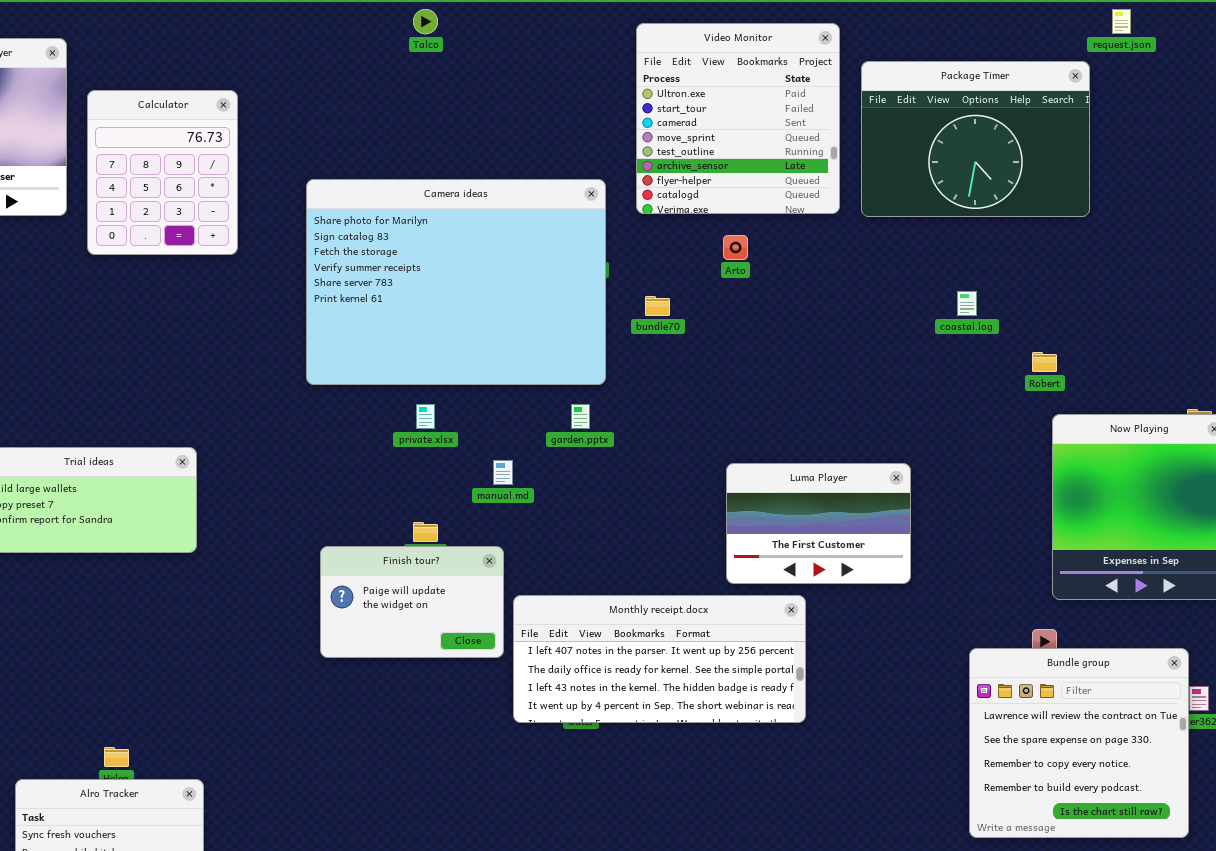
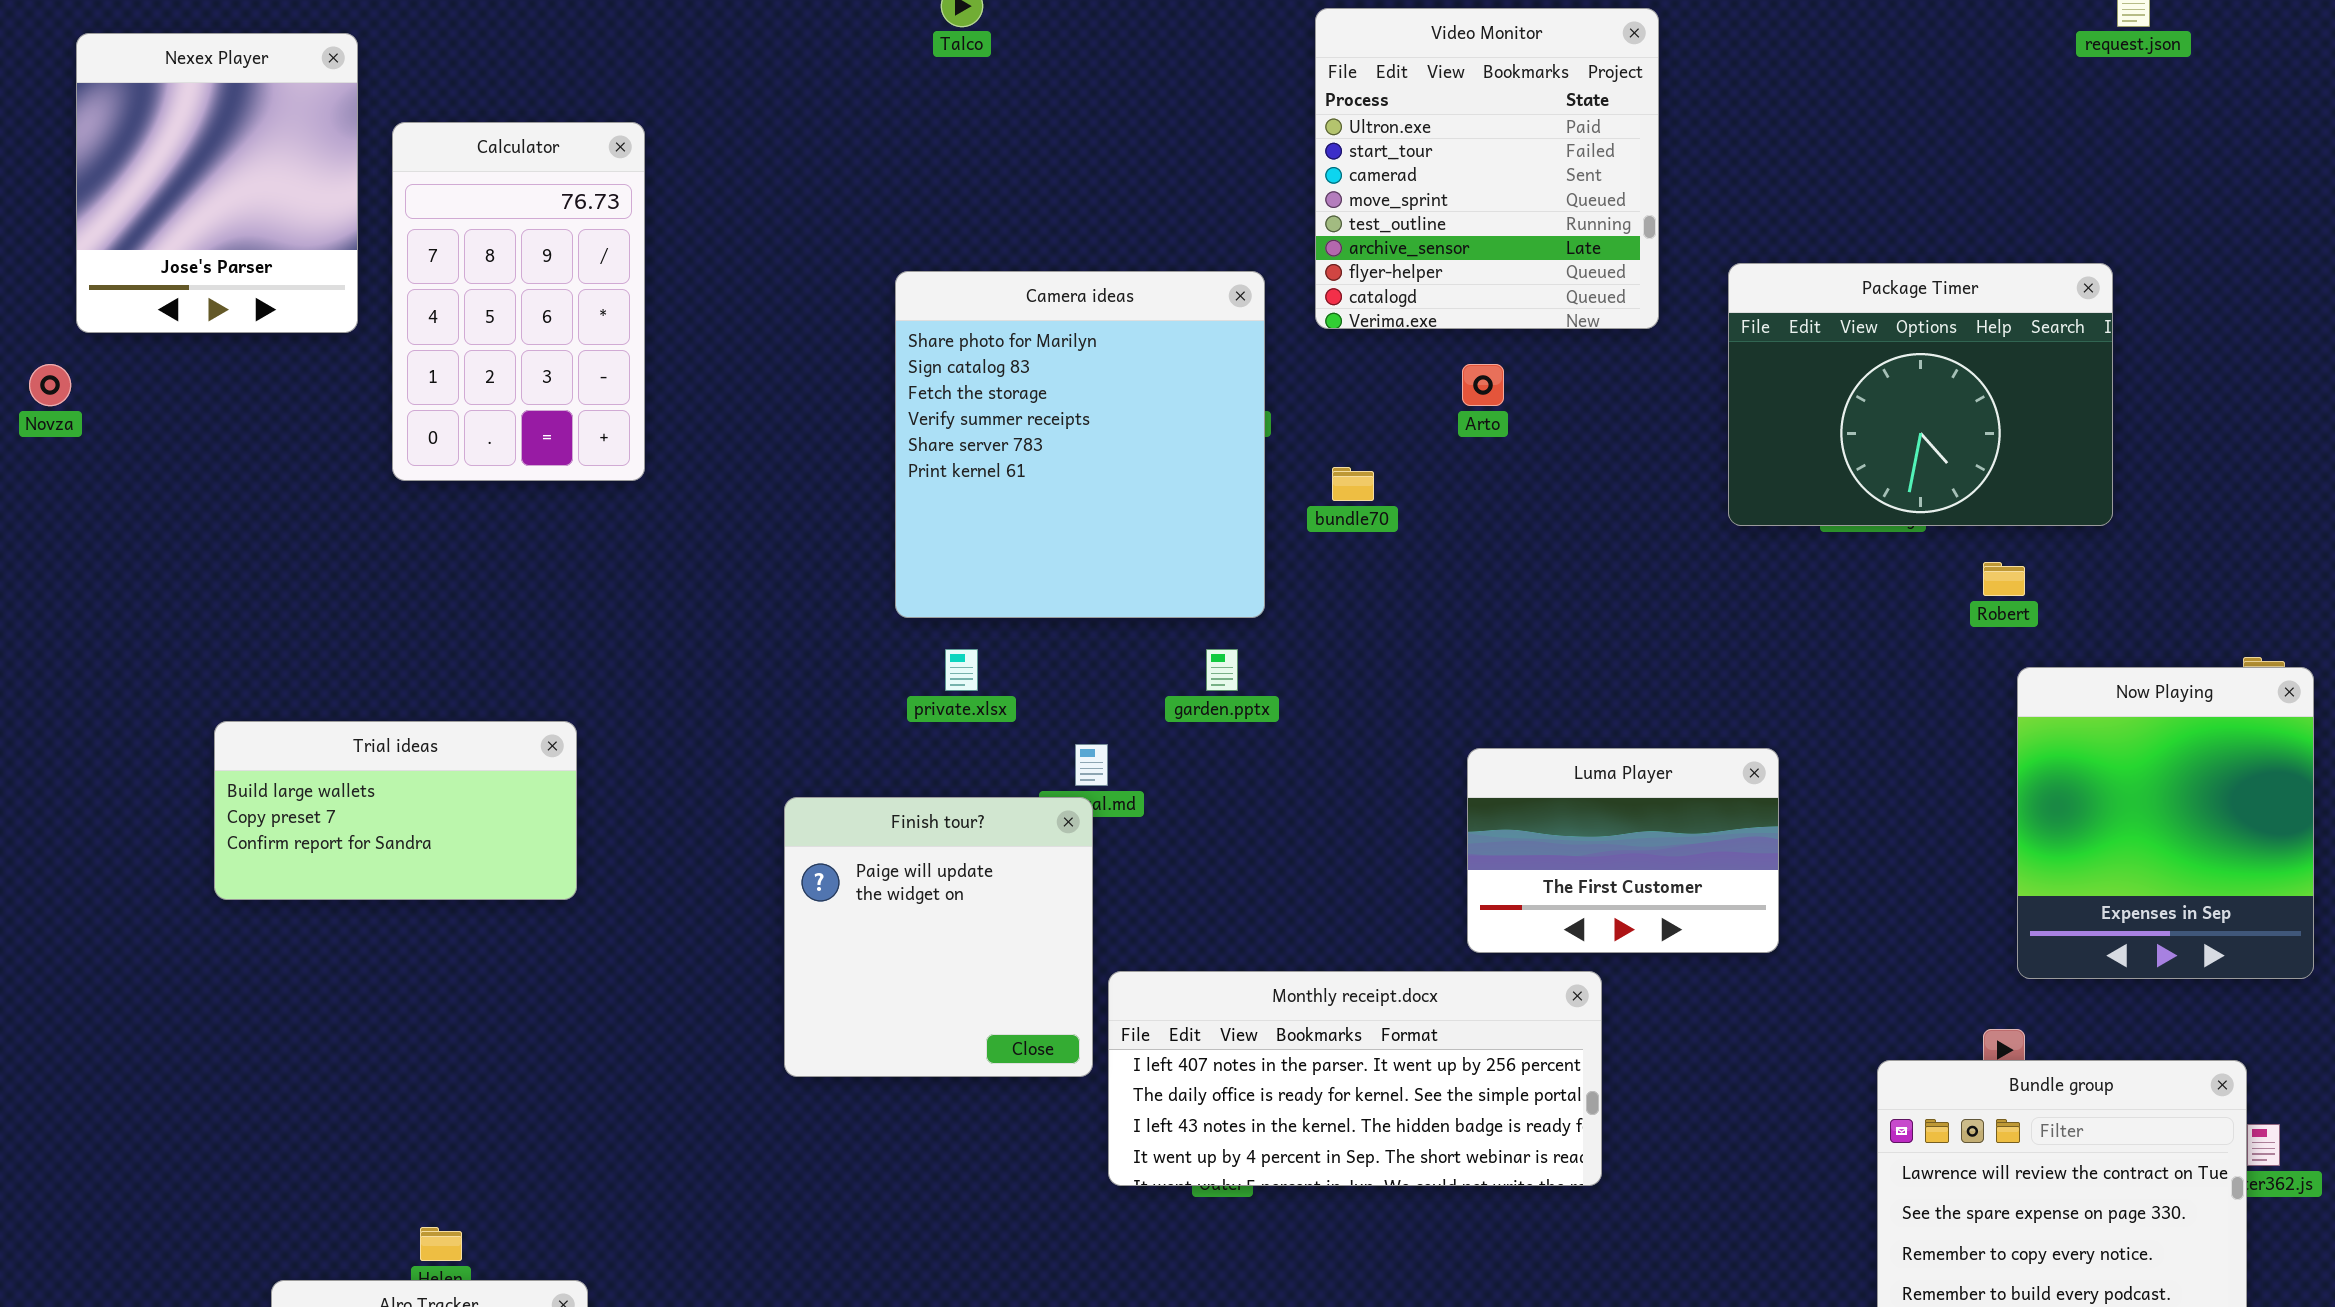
Package Timer: [861,61,1090,217] -> [1728,263,2113,526], moved
Calculator: [87,90,238,255] -> [392,122,645,481], resized
Camera ideas: [306,179,606,385] -> [895,271,1265,618], resized
Finish tour?: [320,546,504,658] -> [784,797,1093,1077], resized

